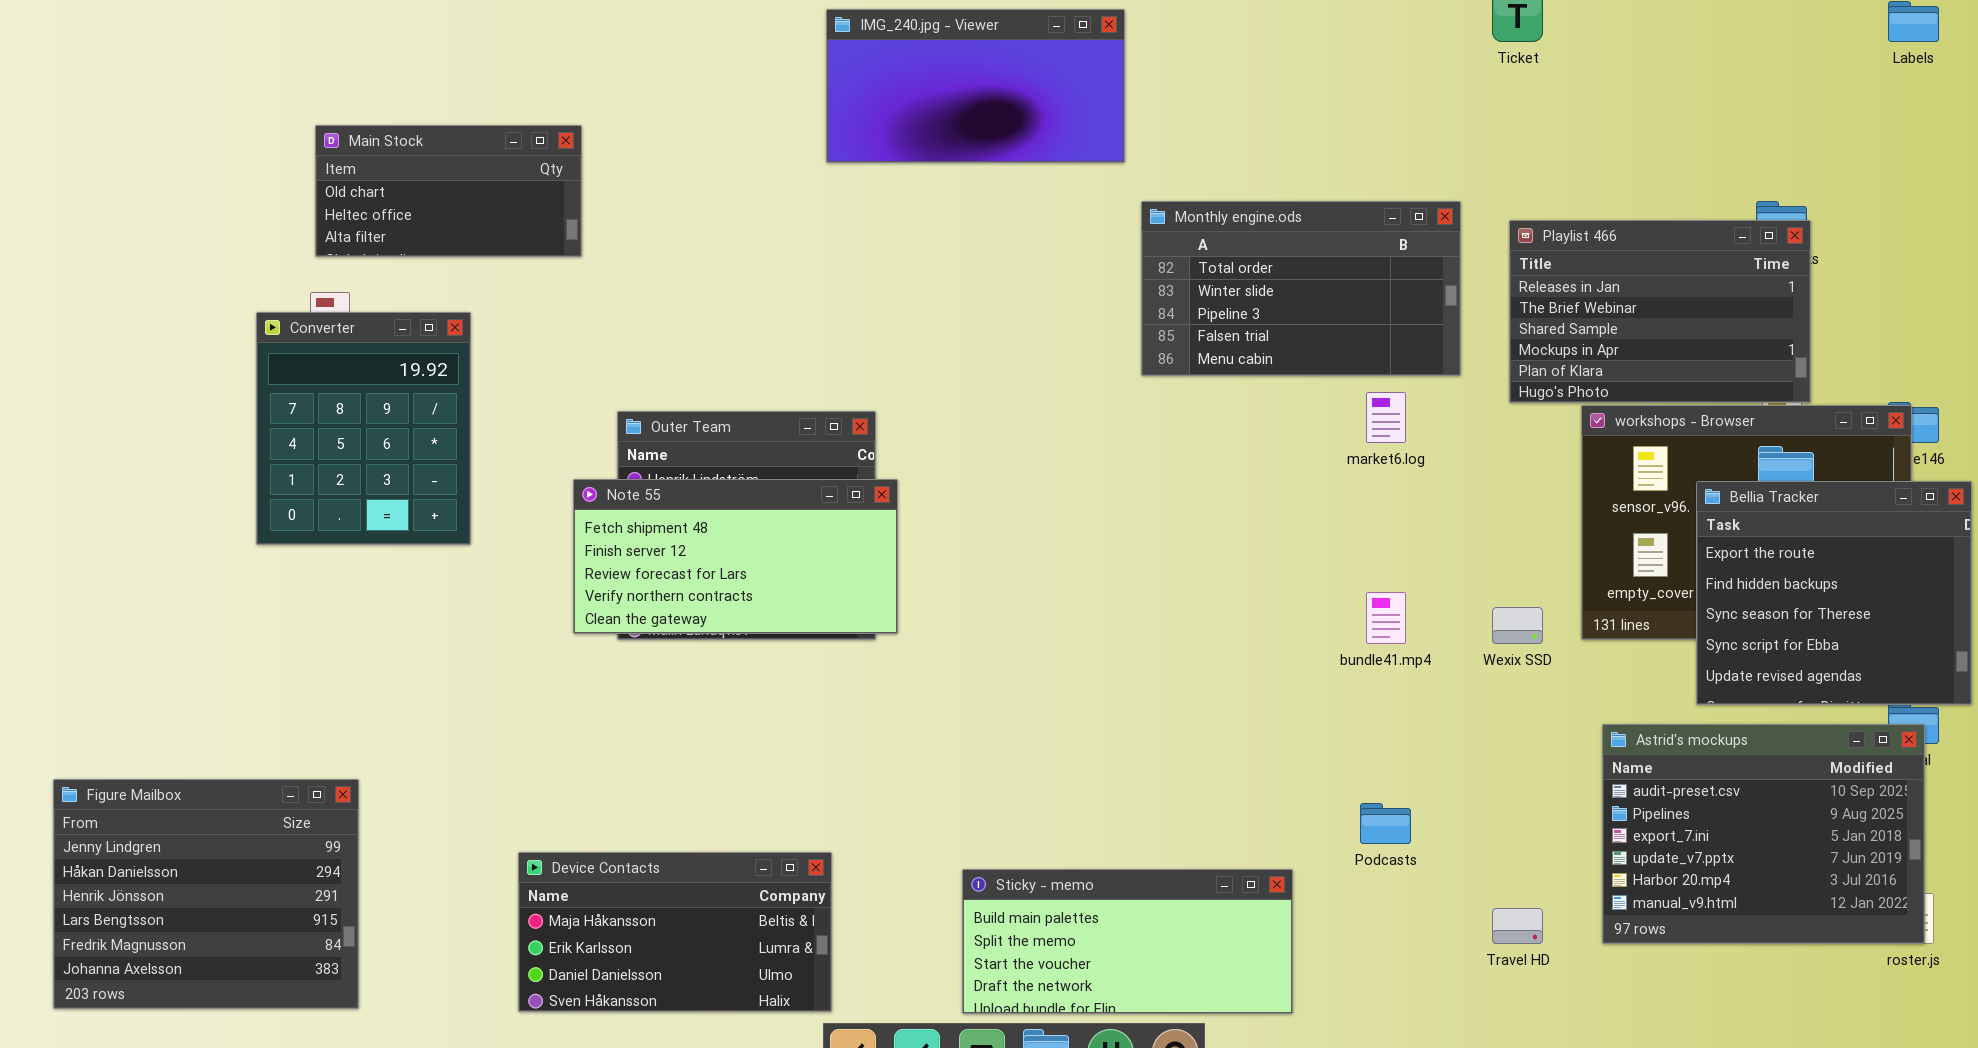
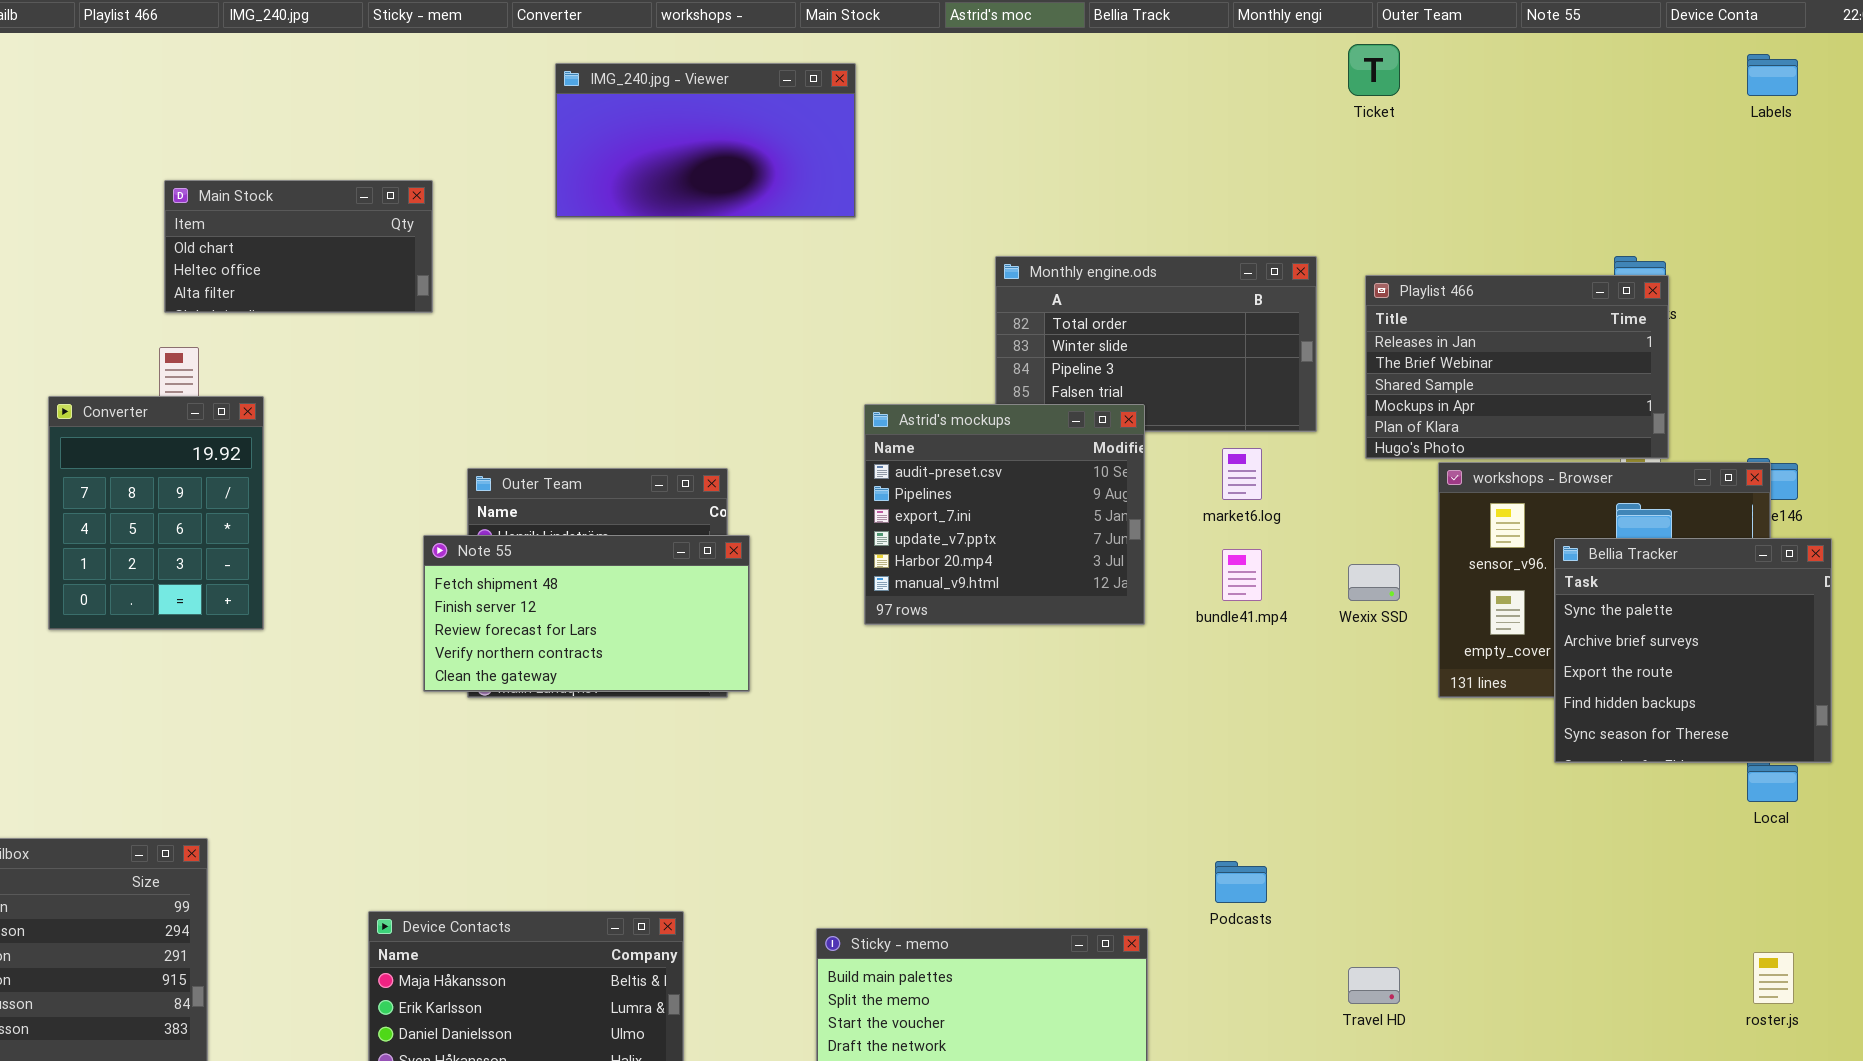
IMG_240.jpg - Viewer: [826,9,1125,163] -> [555,63,856,218], moved
Converter: [256,312,471,545] -> [48,396,264,630], moved
Bellia Tracker: [1696,481,1972,705] -> [1554,538,1832,763], scrolled up 2 rows
bundle41.mp4: [1366,592,1406,644] -> [1222,549,1262,601], moved
Wexix SSD: [1492,607,1543,644] -> [1348,564,1400,601], moved
Astrid's mockups: [1602,724,1925,944] -> [864,404,1145,625], moved, resized

